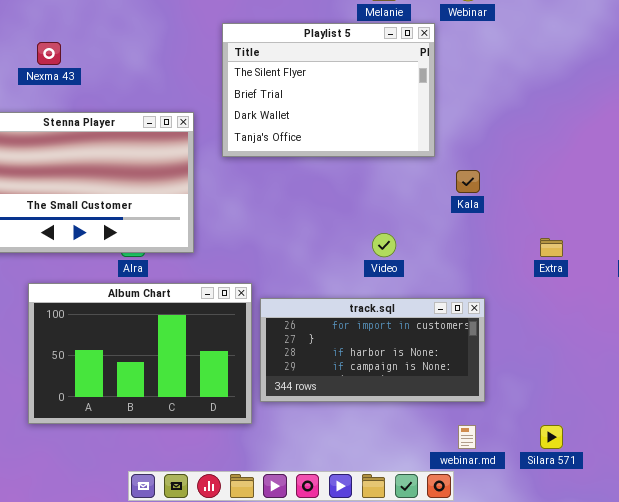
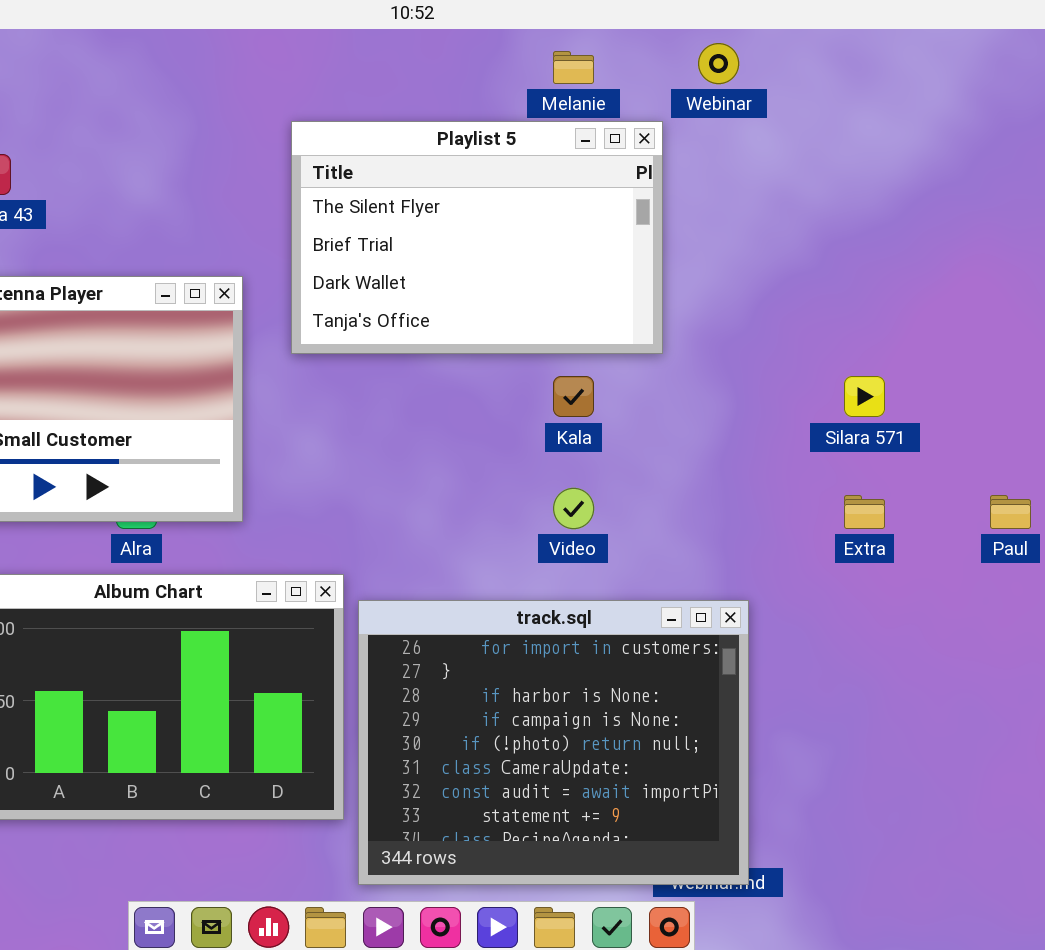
Kala: [456,170,480,193] -> [553,376,594,417], moved
track.sql: [260,298,485,402] -> [358,600,749,885], resized
Silara 571: [540,425,563,449] -> [844,376,885,417], moved

